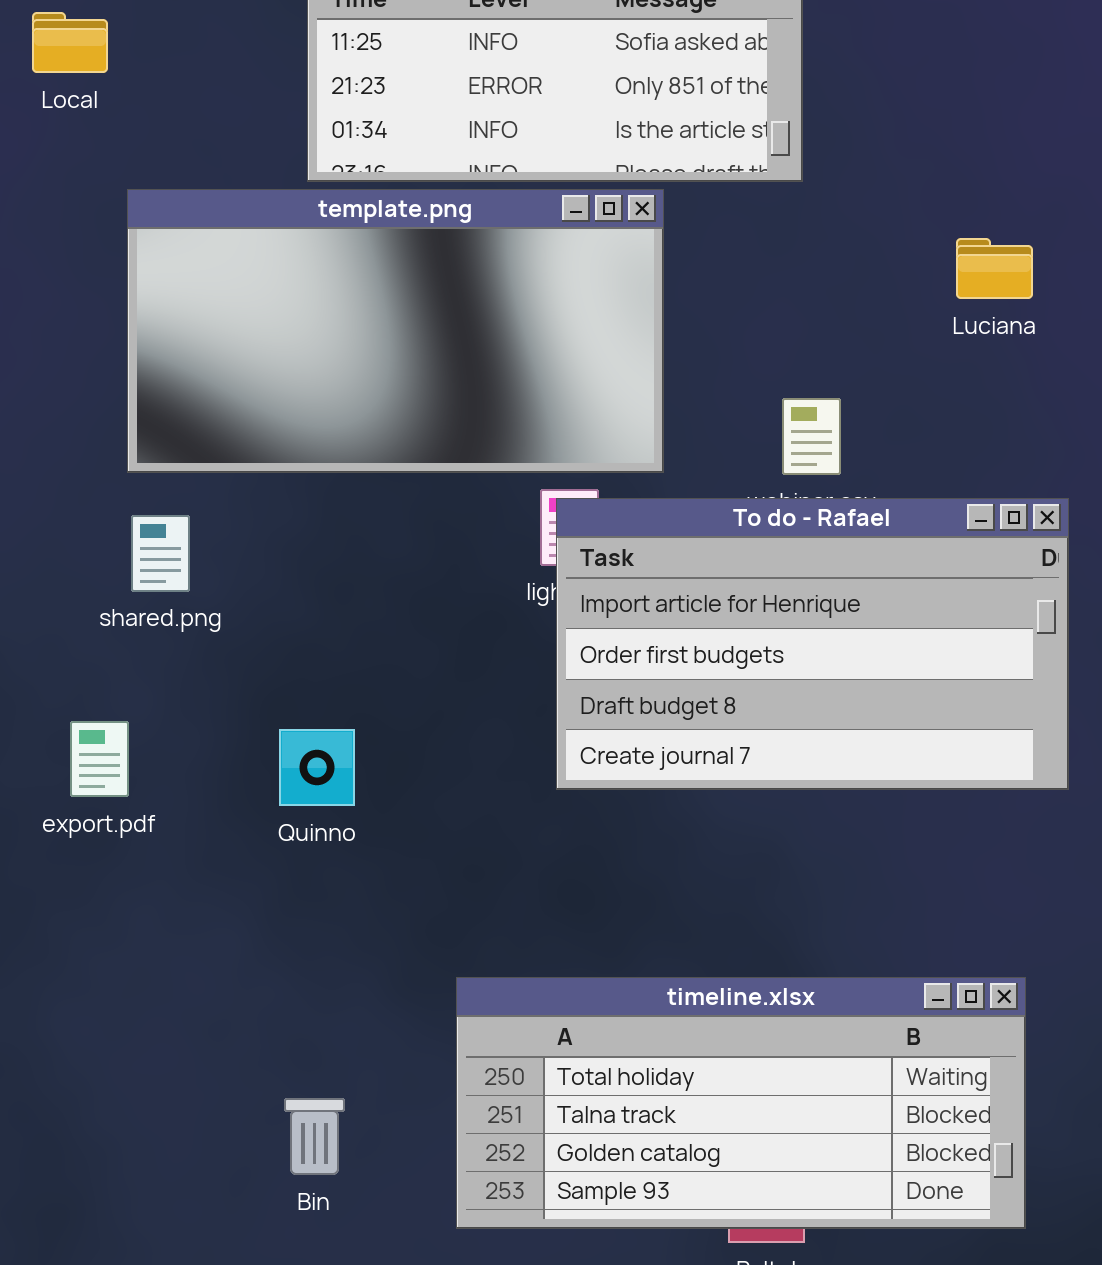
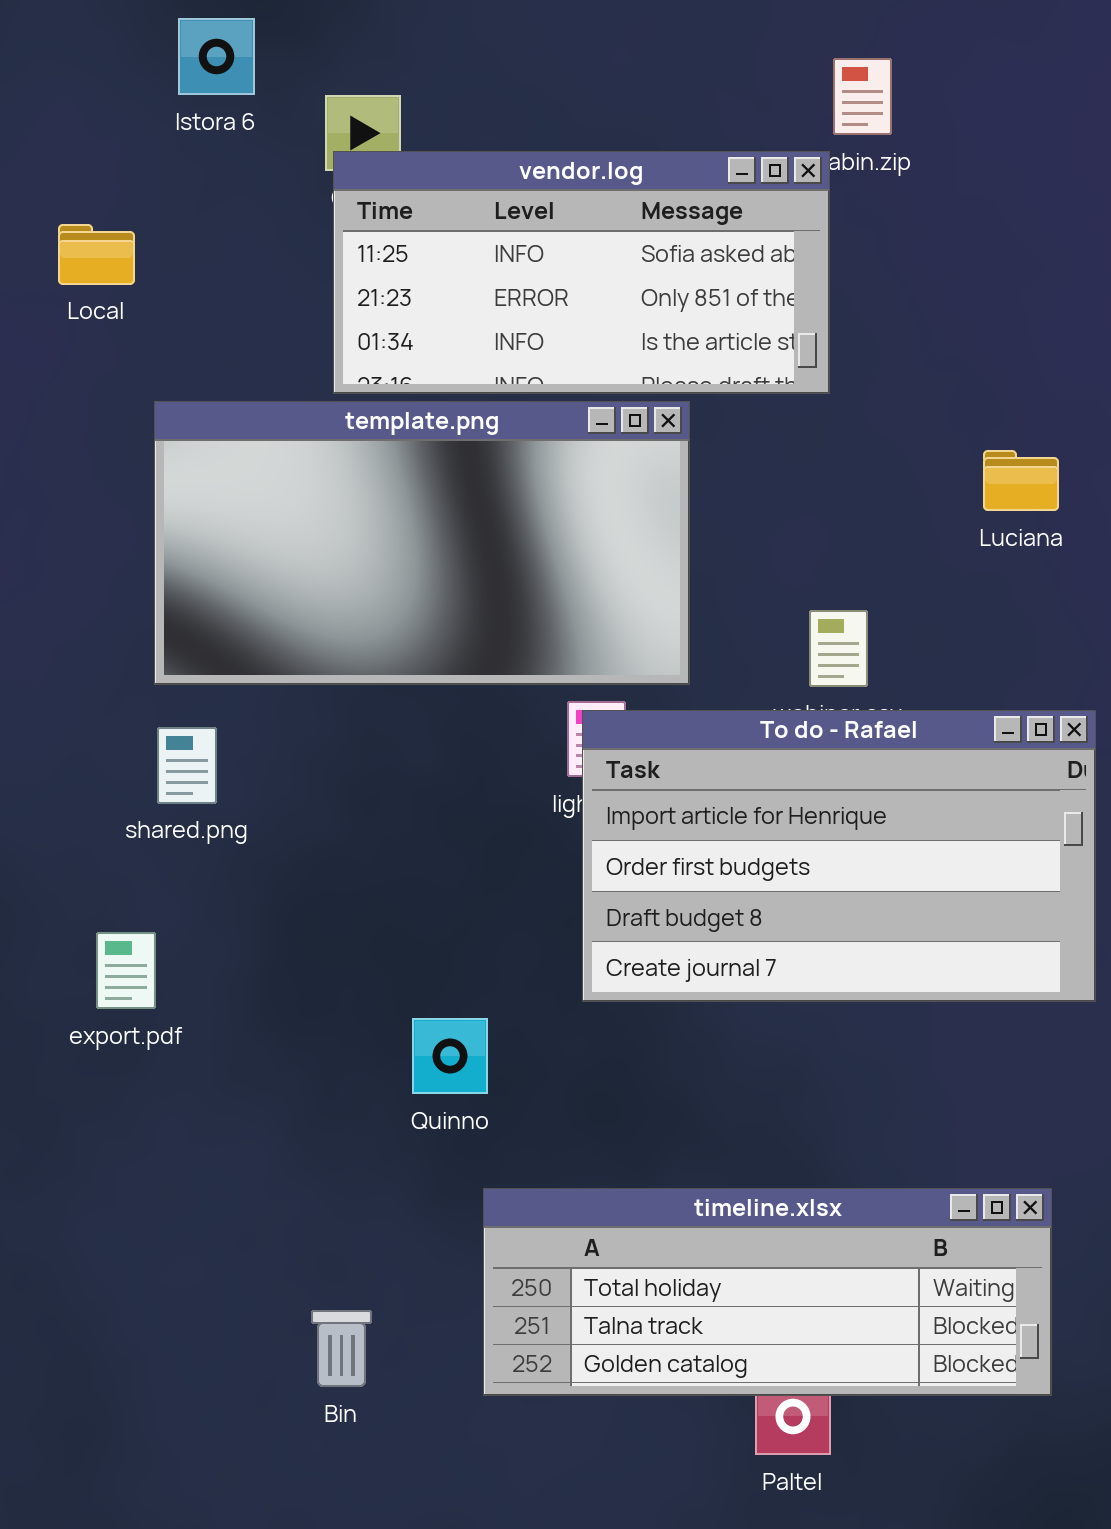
Quinno: [279,729,355,806] -> [412,1018,488,1094], moved
timeline.xlsx: [456,977,1026,1229] -> [483,1188,1052,1396], resized

